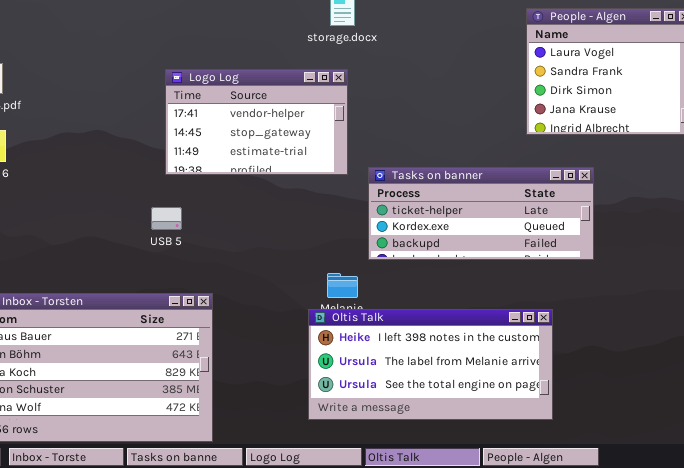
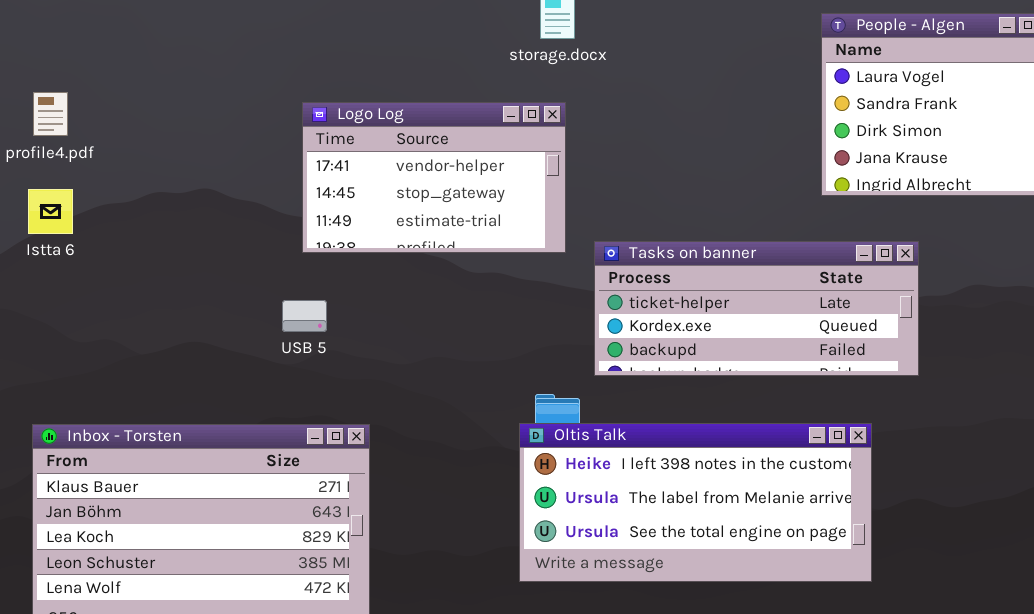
Oltis Talk: [308,309,553,420] -> [519,423,872,582], moved

